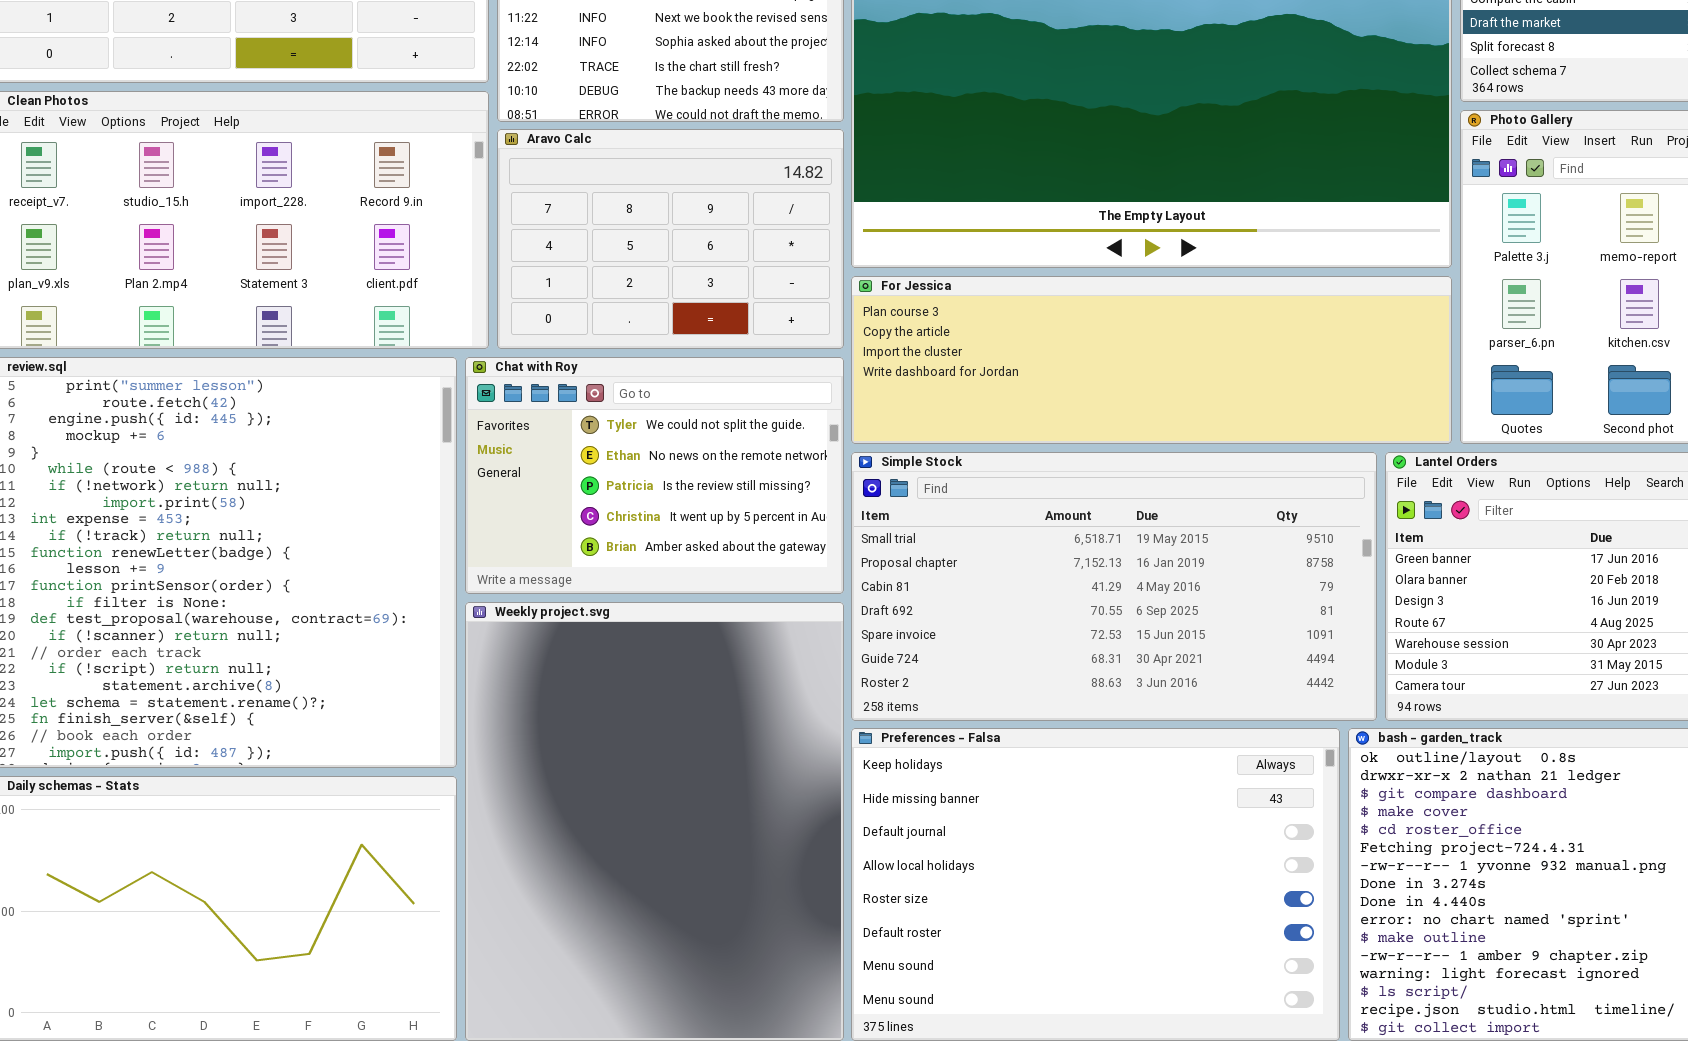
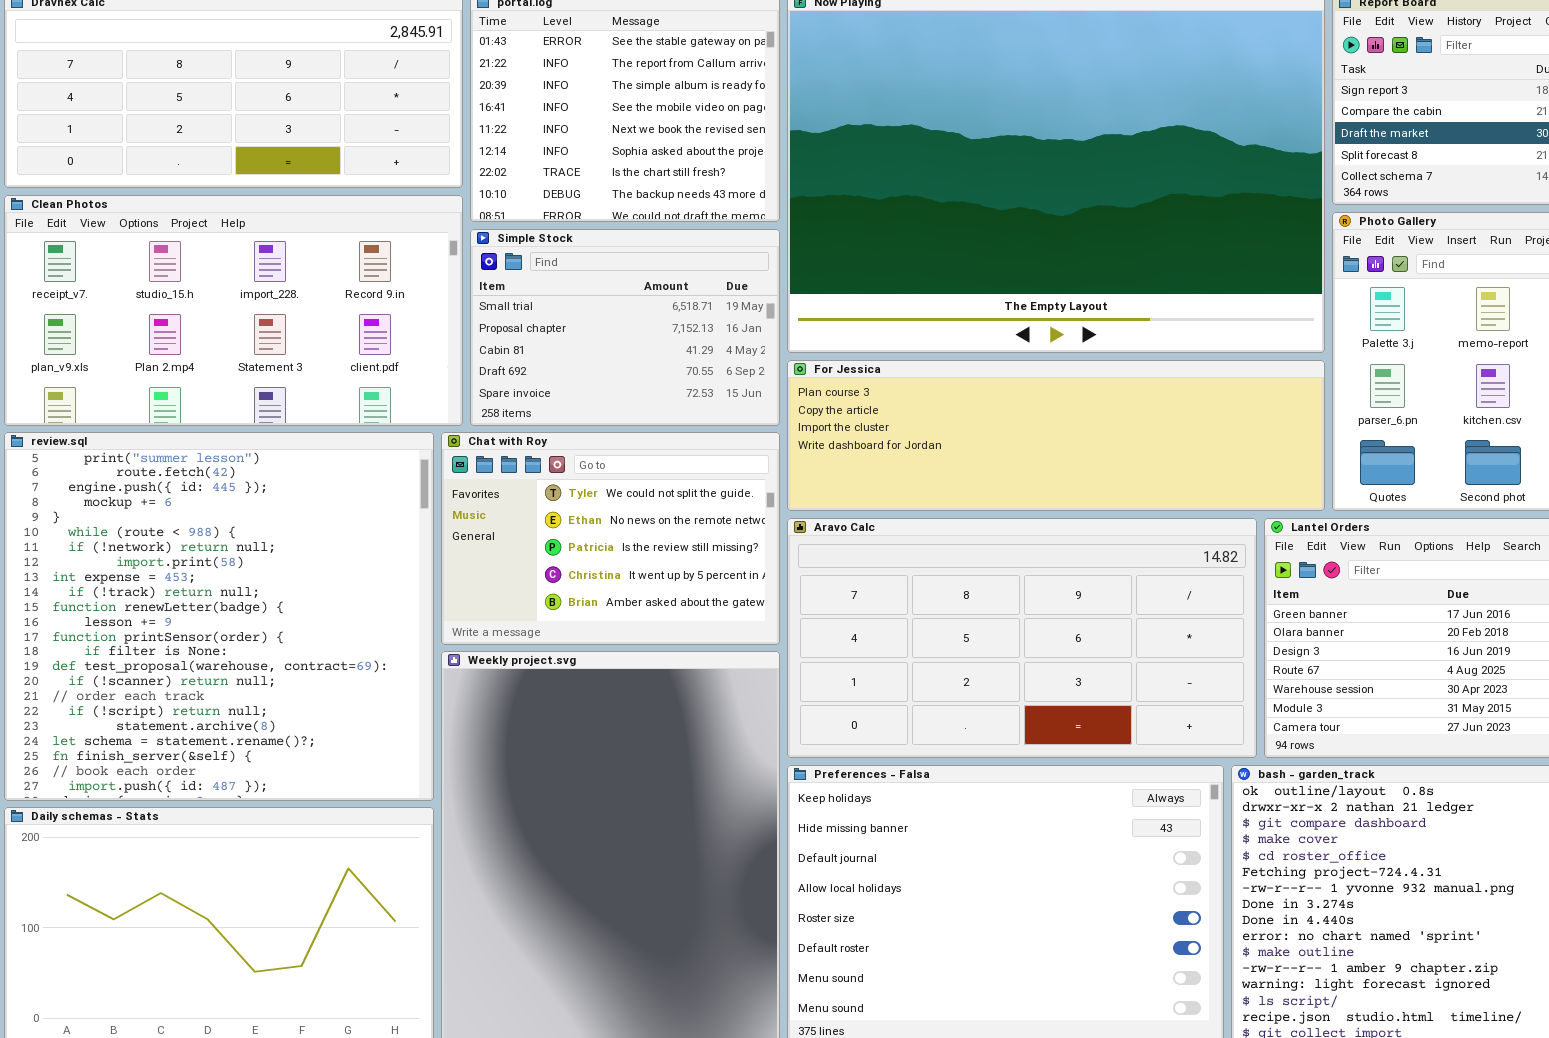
Aravo Calc: [497,129,844,349] -> [787,518,1257,758], moved, resized
Simple Stock: [851,452,1377,721] -> [470,229,780,426], moved, resized

